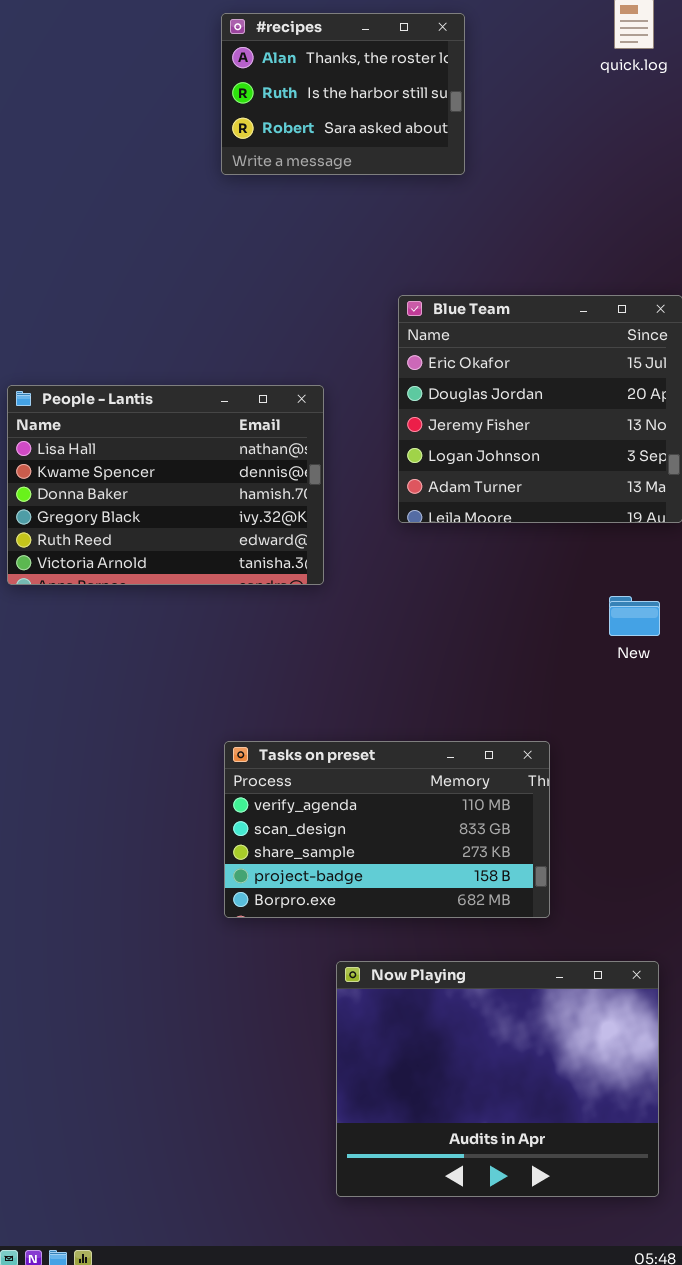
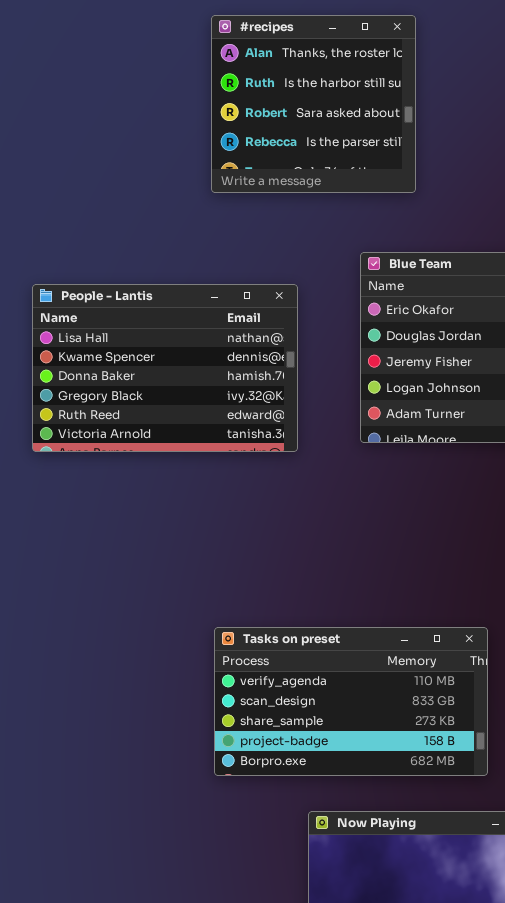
#recipes: [221,13,465,175] -> [211,15,416,193], resized
People - Lantis: [7,385,324,585] -> [32,284,298,452], moved

